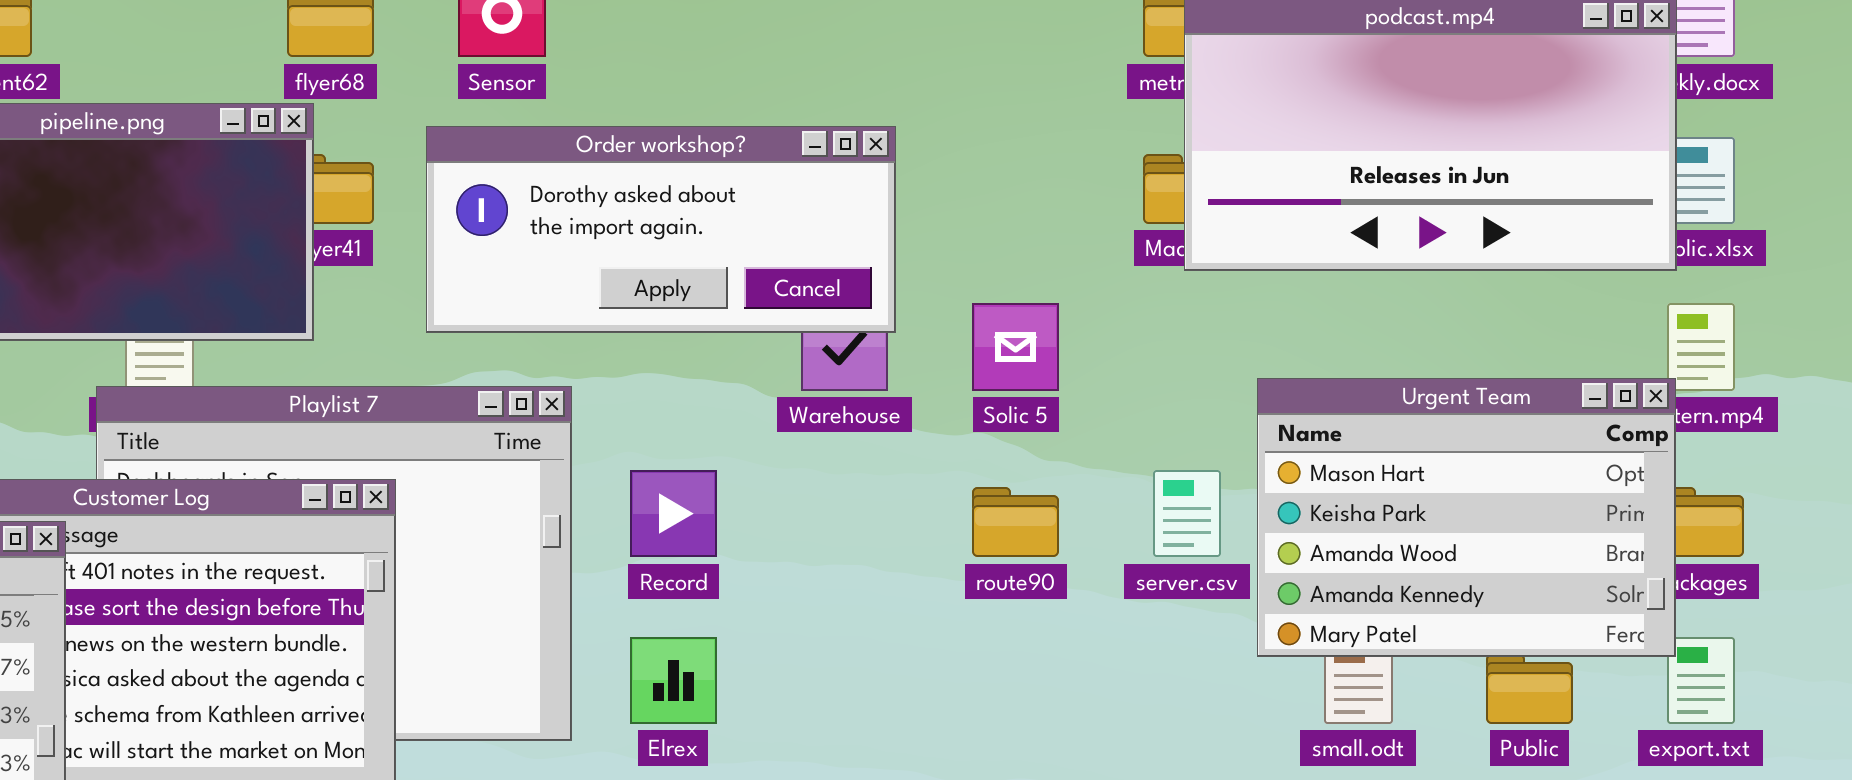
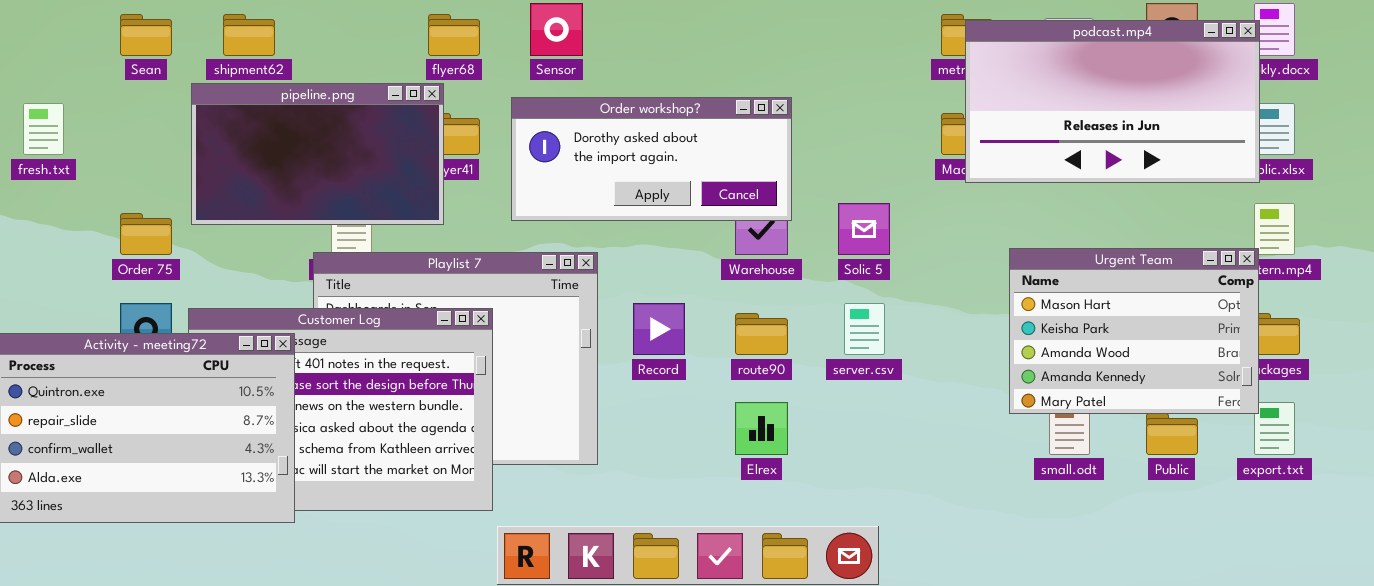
server.csv: [1153,470,1221,557] -> [844,303,885,355], moved
route90: [972,487,1059,557] -> [735,313,788,355], moved
Elrex: [630,637,717,724] -> [735,402,788,455], moved

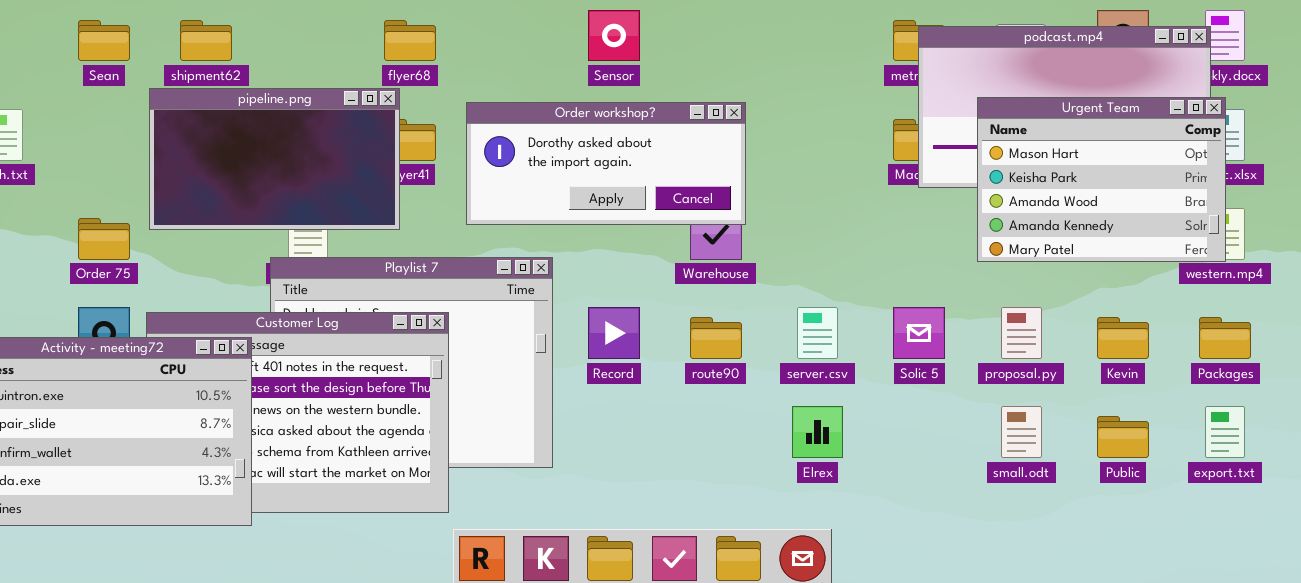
Sensor: [530,3,583,56] -> [588,10,640,61], moved
Solic 5: [838,203,890,255] -> [893,307,945,359], moved
Urgent Team: [1009,248,1259,414] -> [977,97,1226,262], moved
Elrex: [735,402,788,455] -> [792,406,843,458], moved

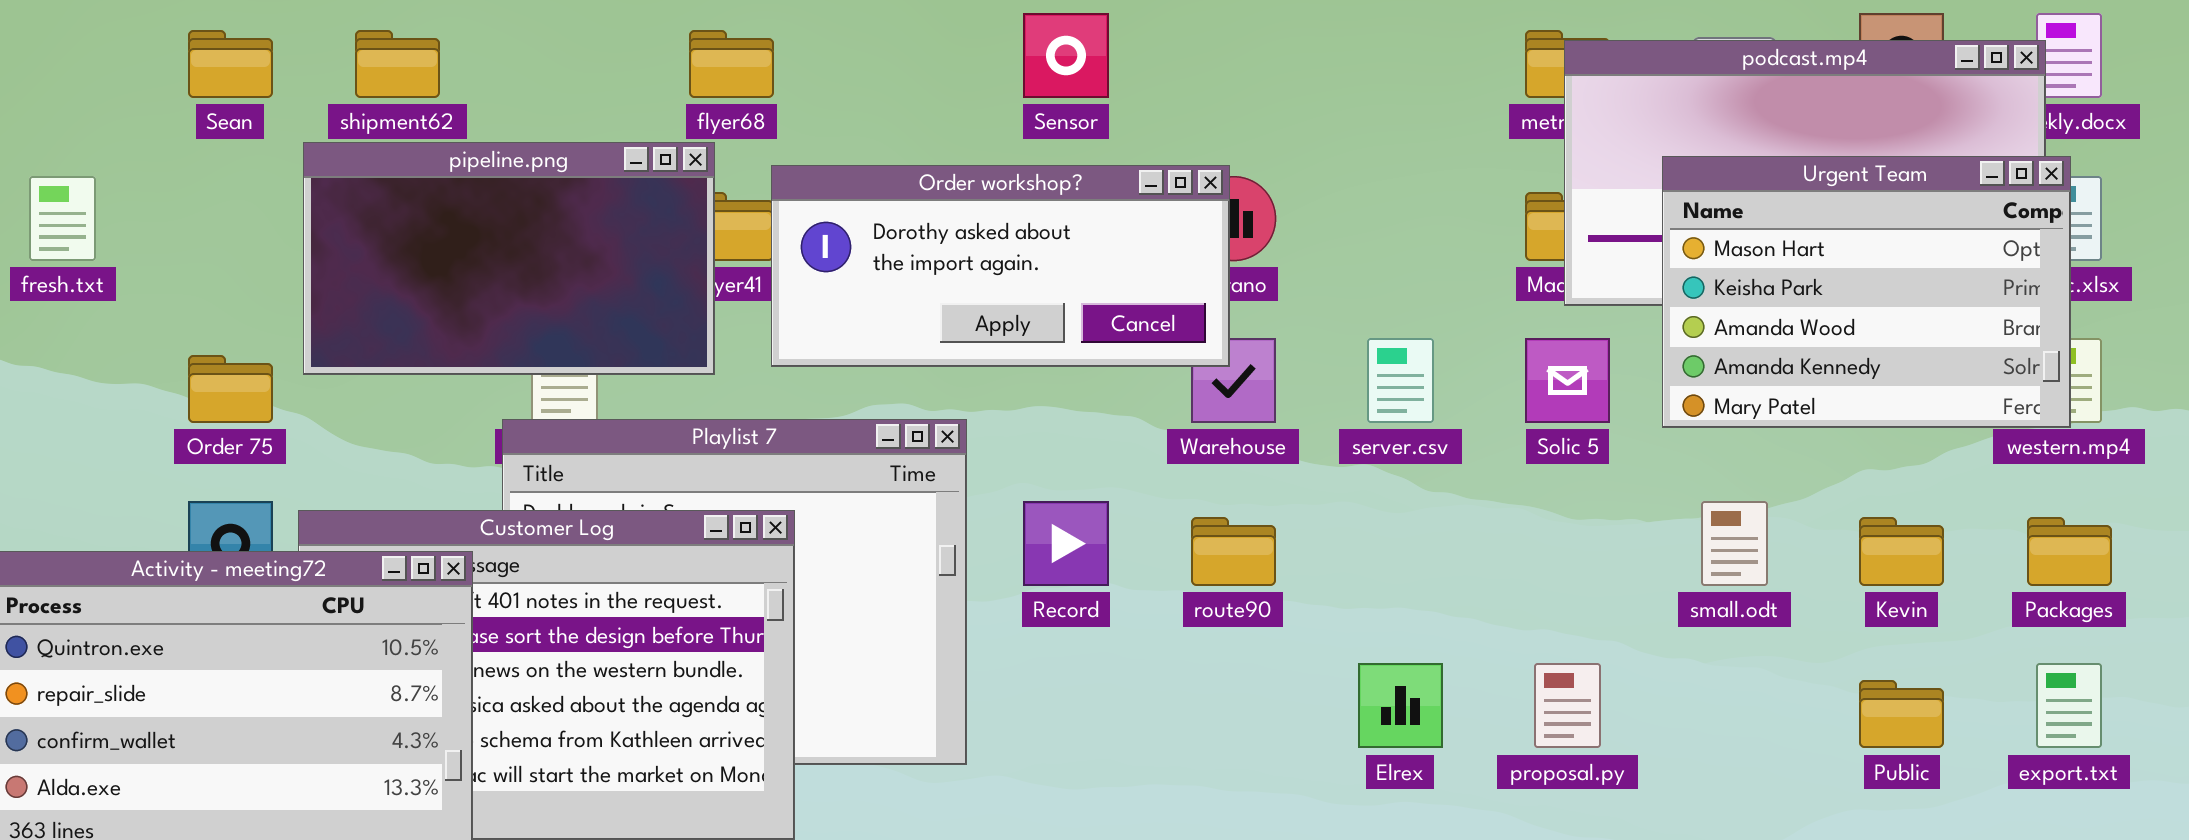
Order workshop?: [466,102,746,225] -> [771,165,1230,367], moved
server.csv: [797,307,838,359] -> [1367,338,1434,423], moved
Solic 5: [893,307,945,359] -> [1525,338,1610,423], moved
proposal.py: [1001,307,1042,359] -> [1534,663,1601,748], moved
small.odt: [1001,406,1042,458] -> [1701,501,1768,586], moved

